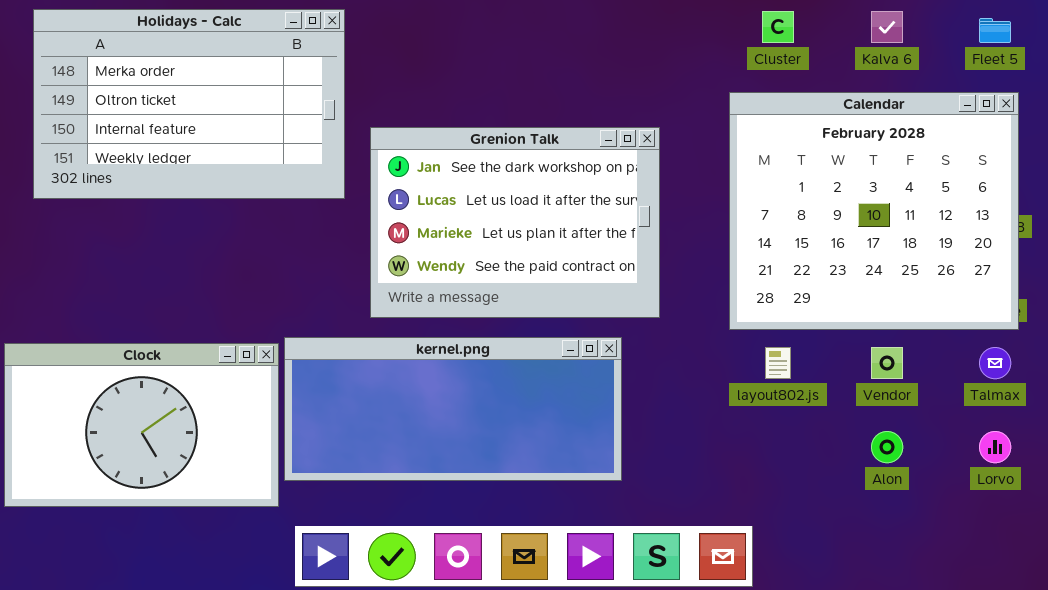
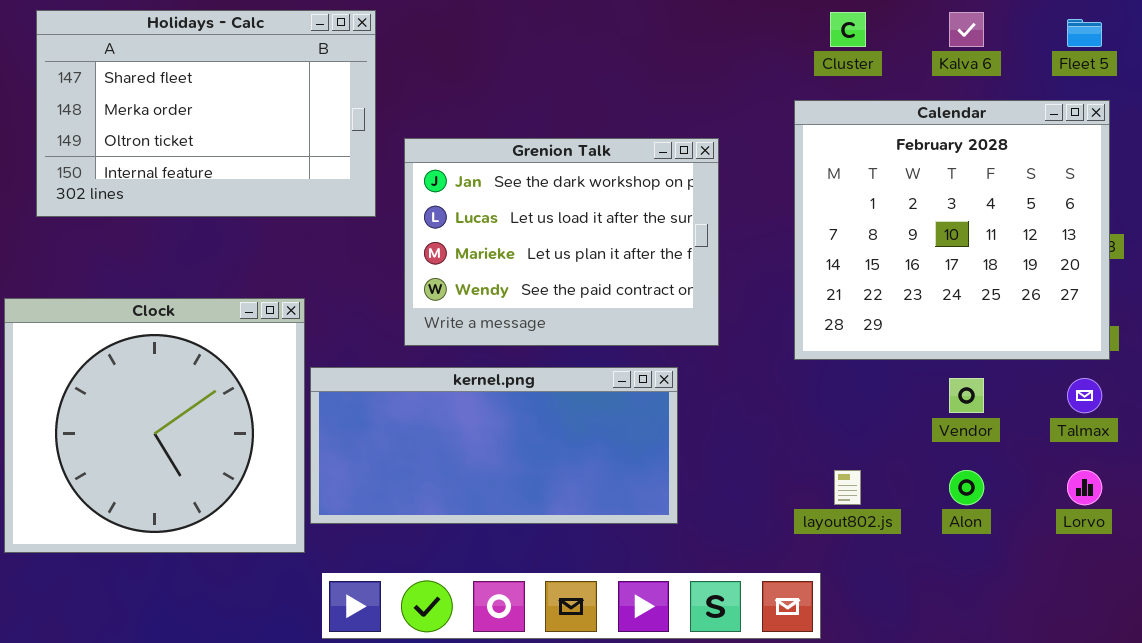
Holidays - Calc: [33,9,345,199] -> [36,10,376,217], scrolled up 1 row
Clock: [4,343,279,507] -> [4,298,305,553], resized
layout802.js: [765,347,791,379] -> [834,470,861,505], moved

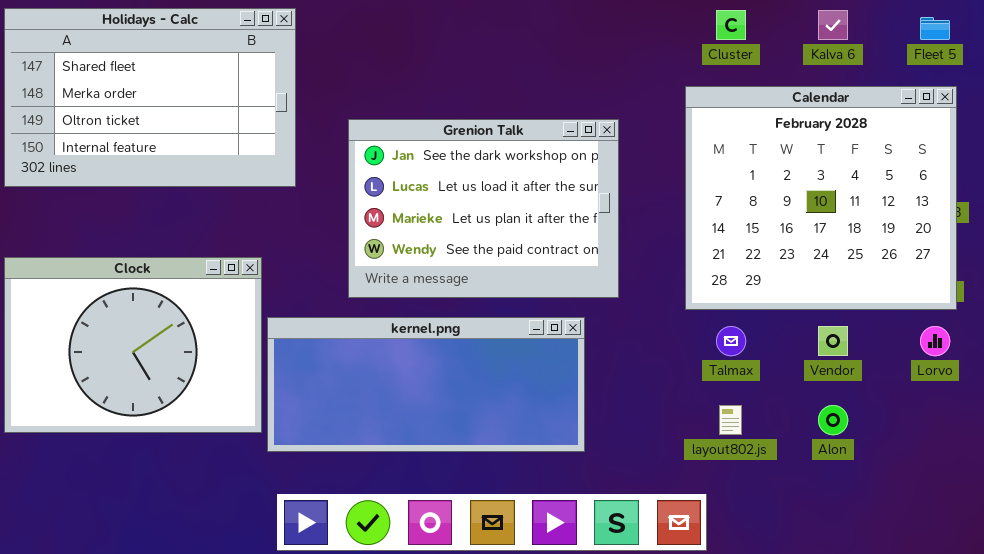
Holidays - Calc: [36,10,376,217] -> [4,8,296,187], moved
Clock: [4,298,305,553] -> [4,257,262,433], resized
Talmax: [1067,378,1102,413] -> [716,326,746,356], moved
Lorvo: [1067,470,1102,505] -> [920,326,950,356], moved

